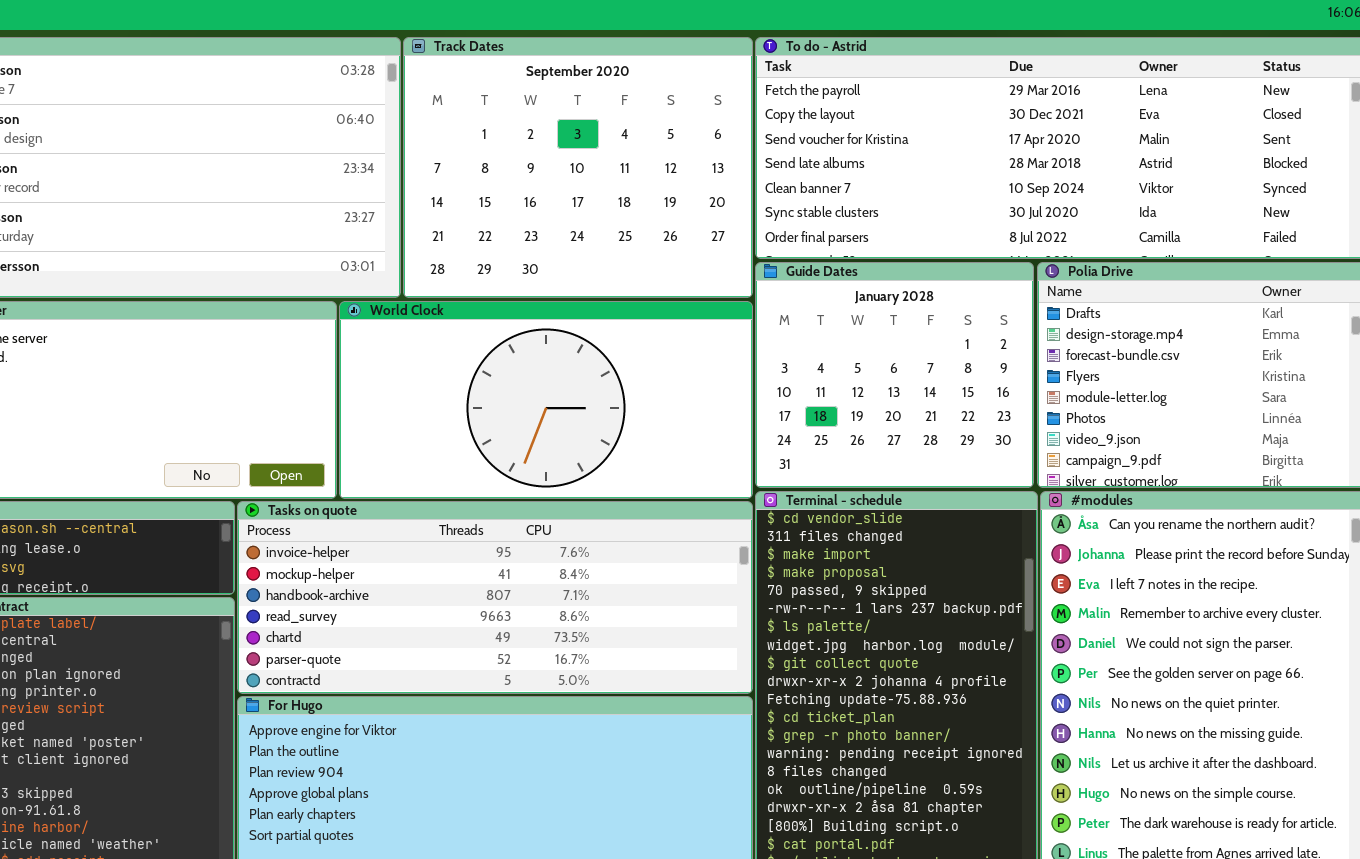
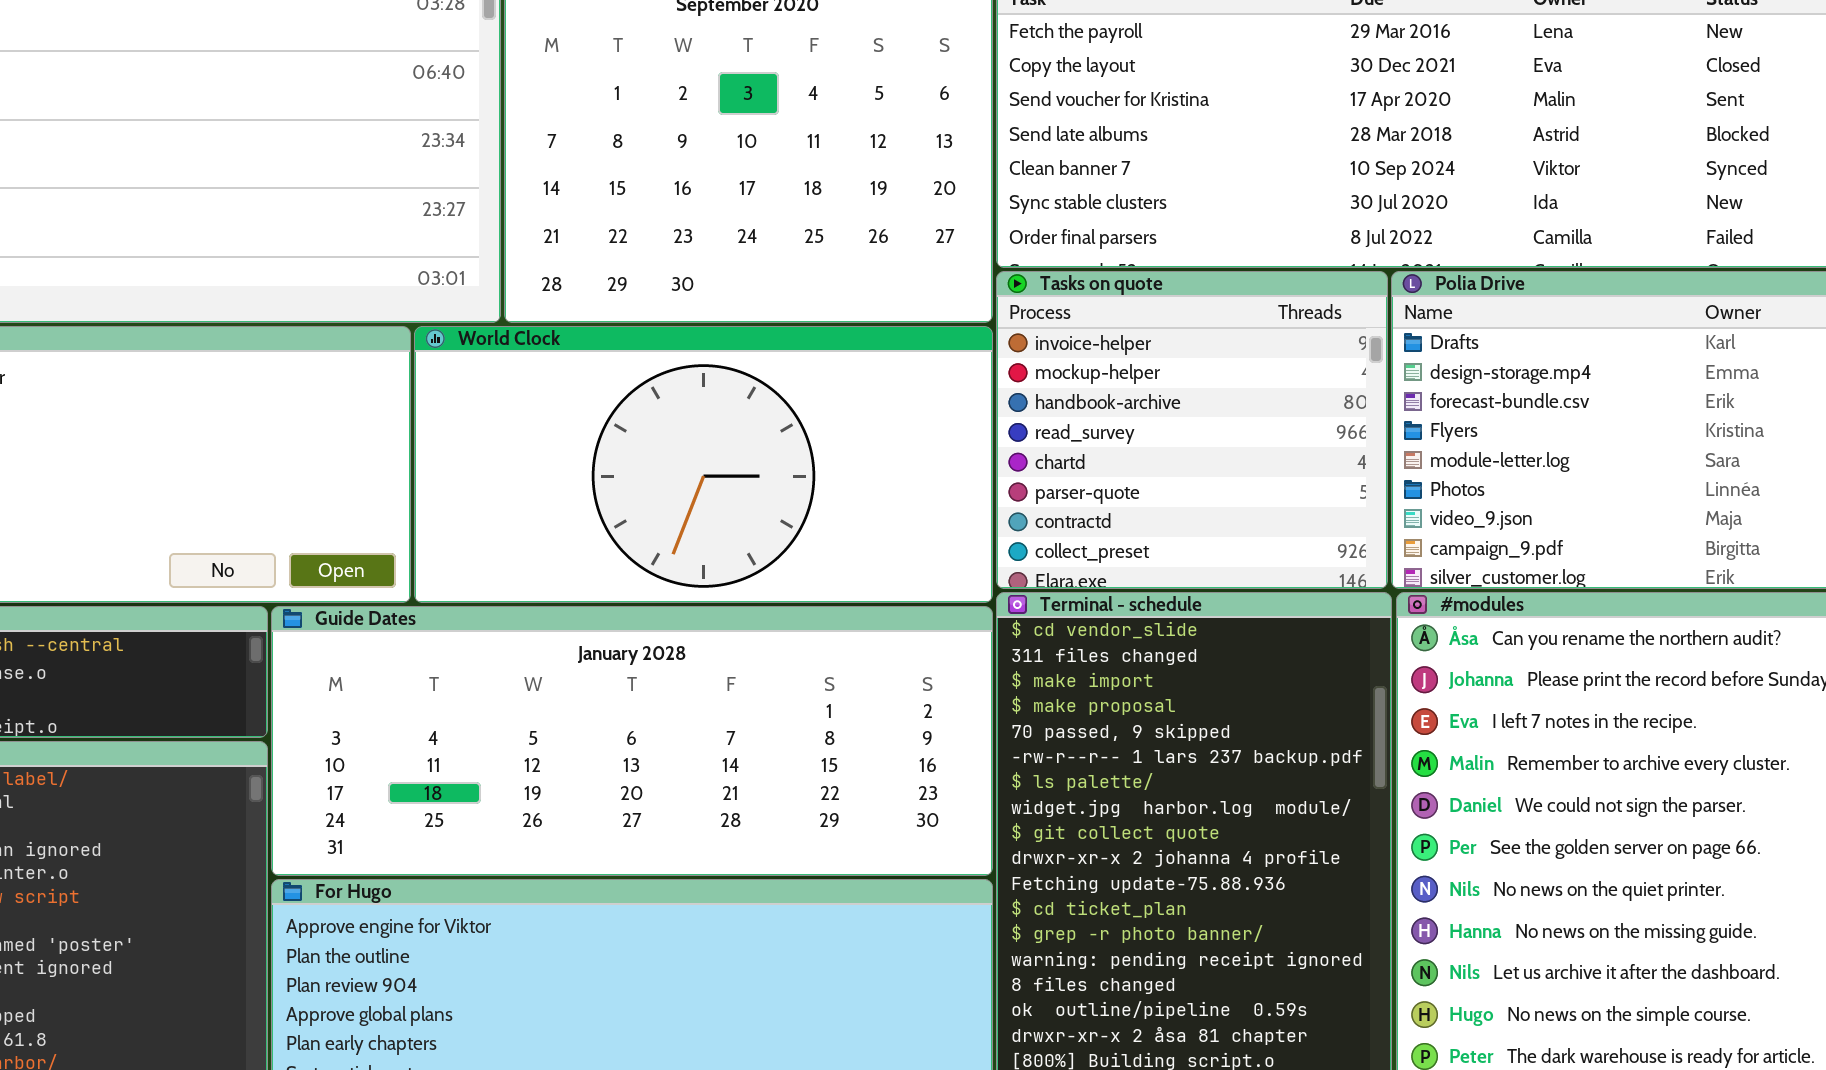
Guide Dates: [755,262,1034,488] -> [271,606,993,876], moved, resized
Tasks on quote: [237,501,753,694] -> [996,271,1388,589], moved, resized

